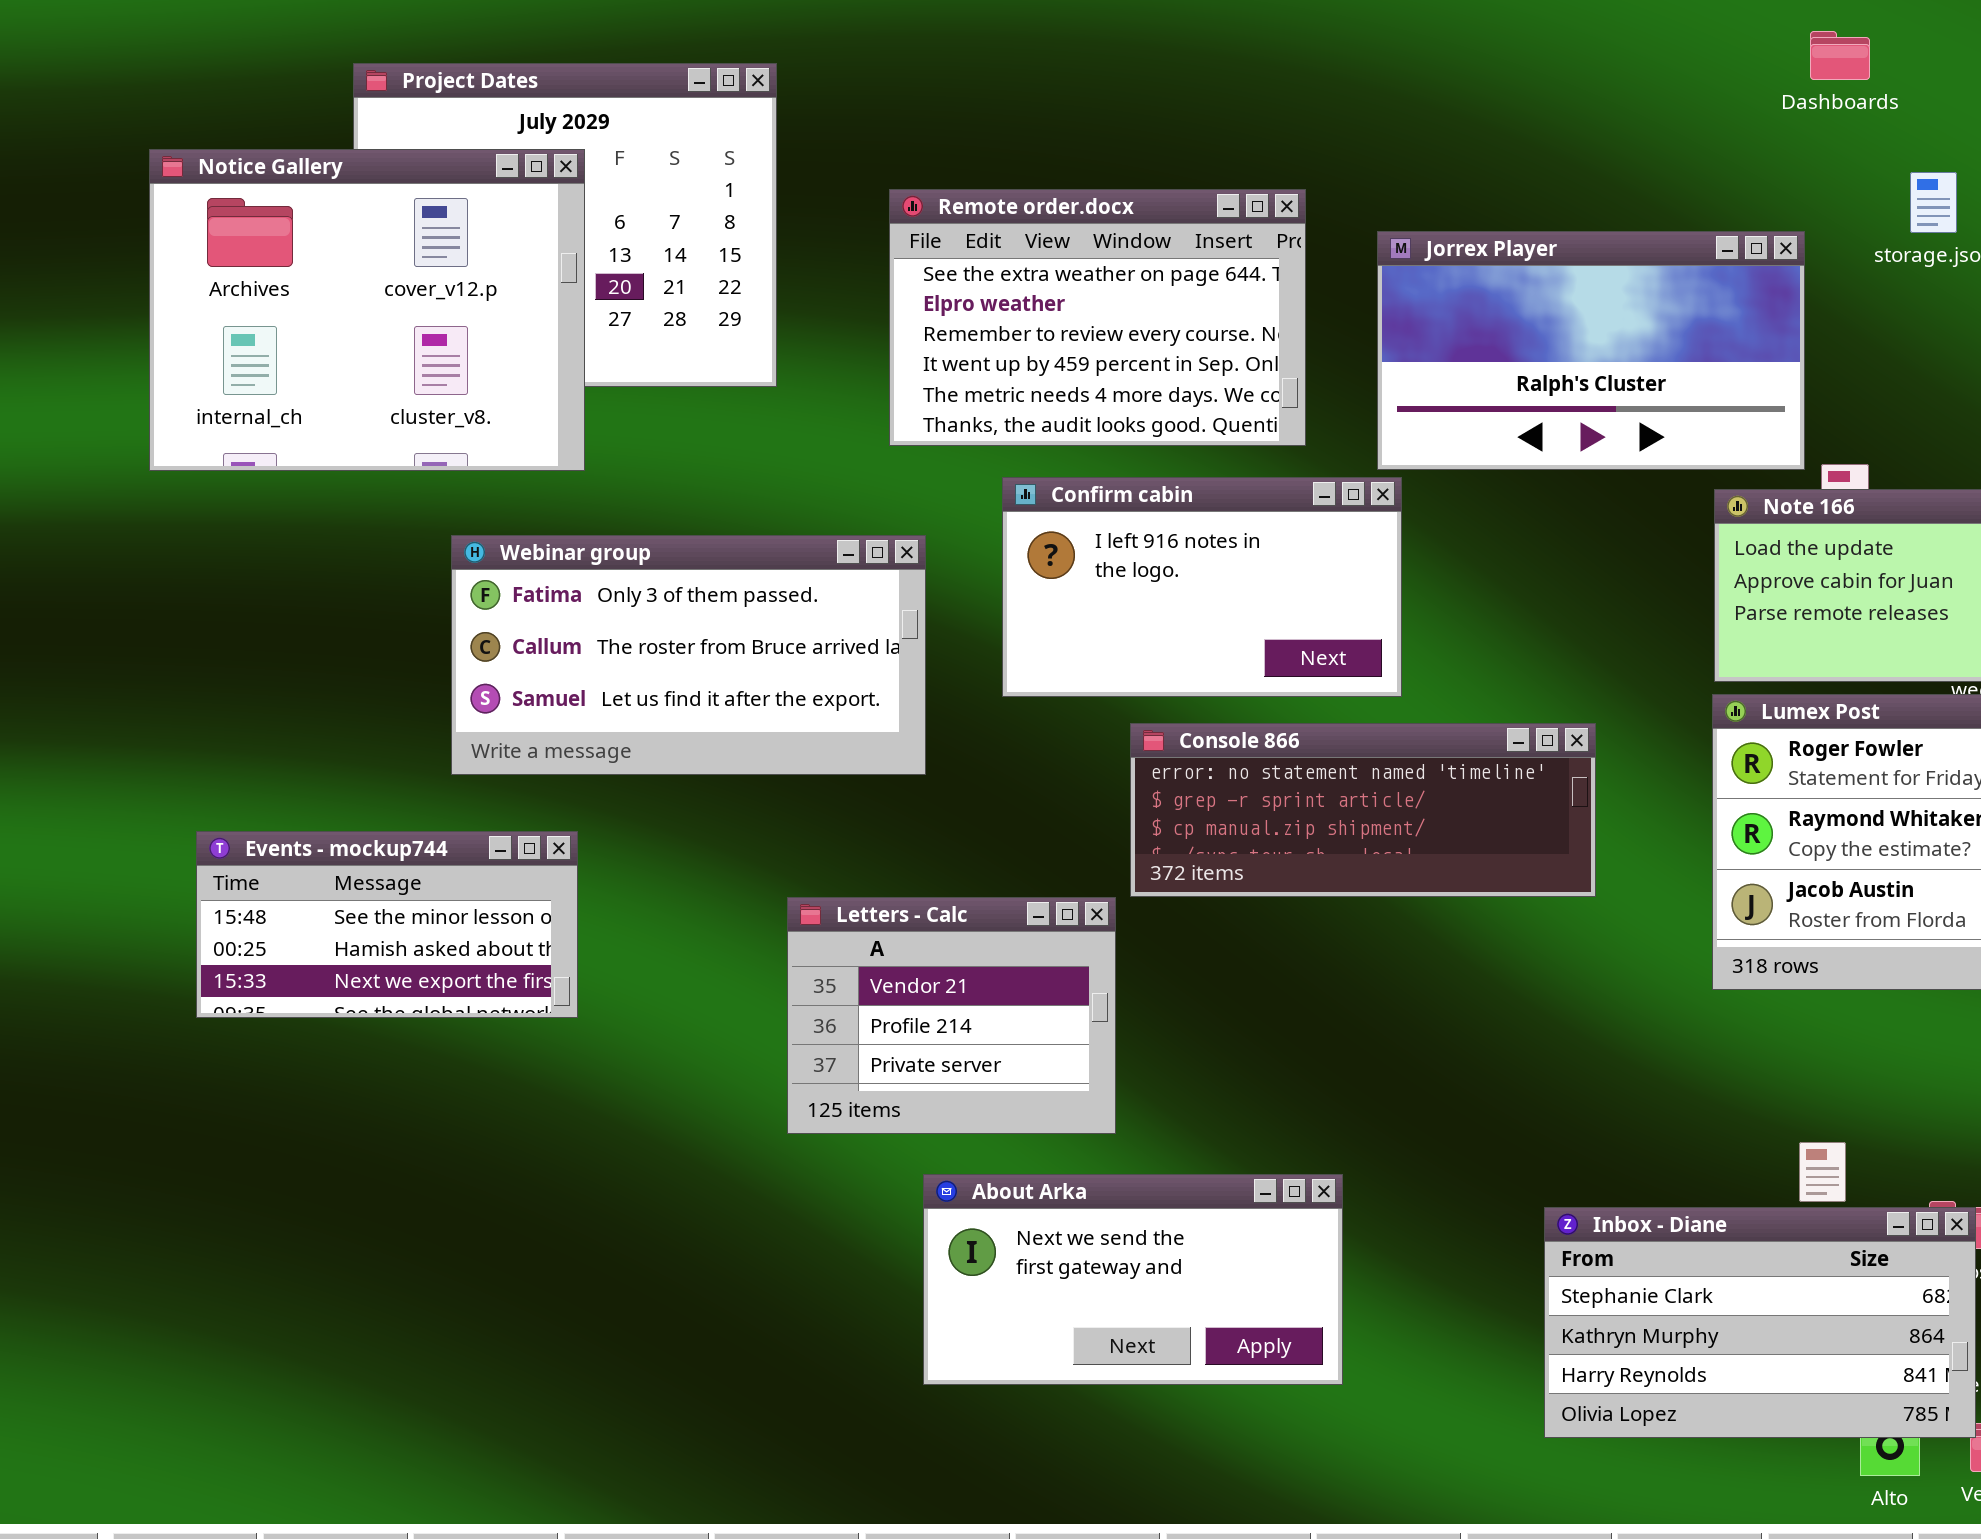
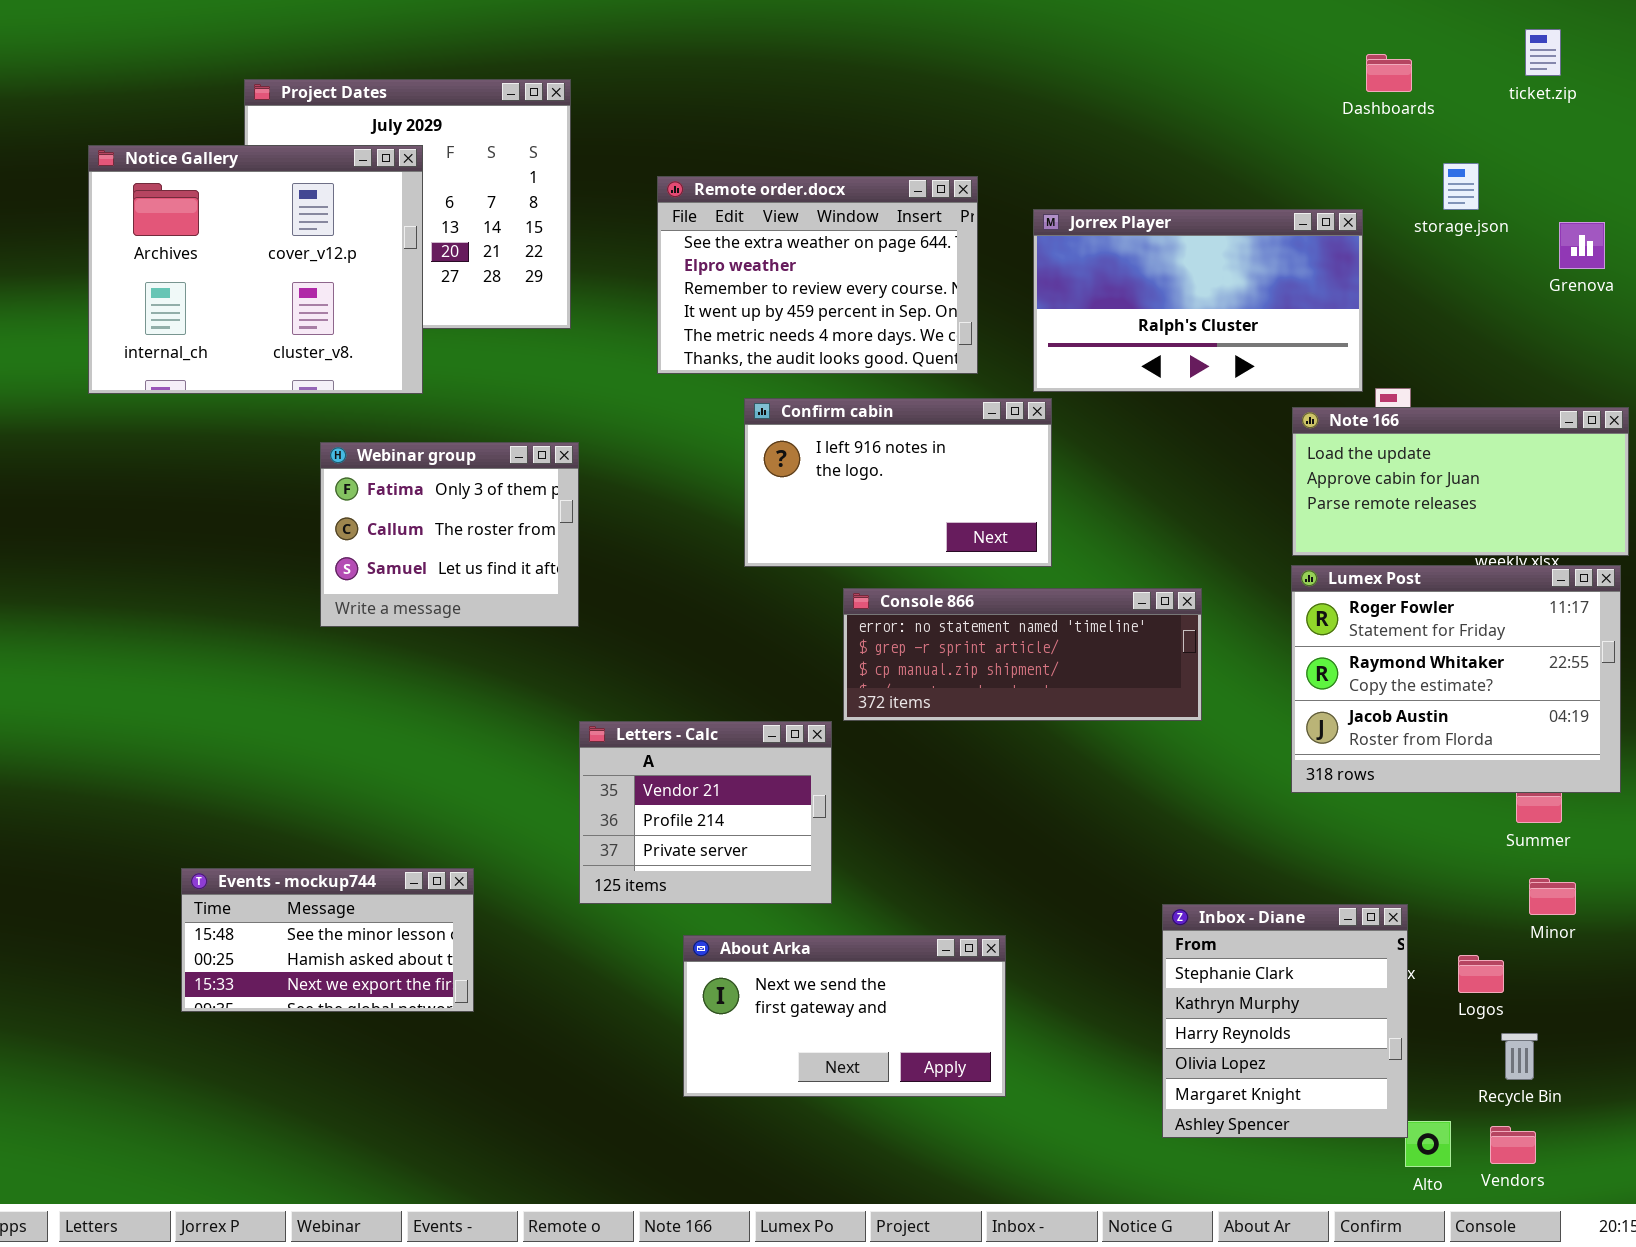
Webinar group: [451,535,926,775] -> [320,442,579,627], resized
Events - mockup744: [196,831,578,1018] -> [181,868,474,1012], moved
Inbox - Diane: [1544,1207,1976,1438] -> [1162,904,1408,1138], resized

